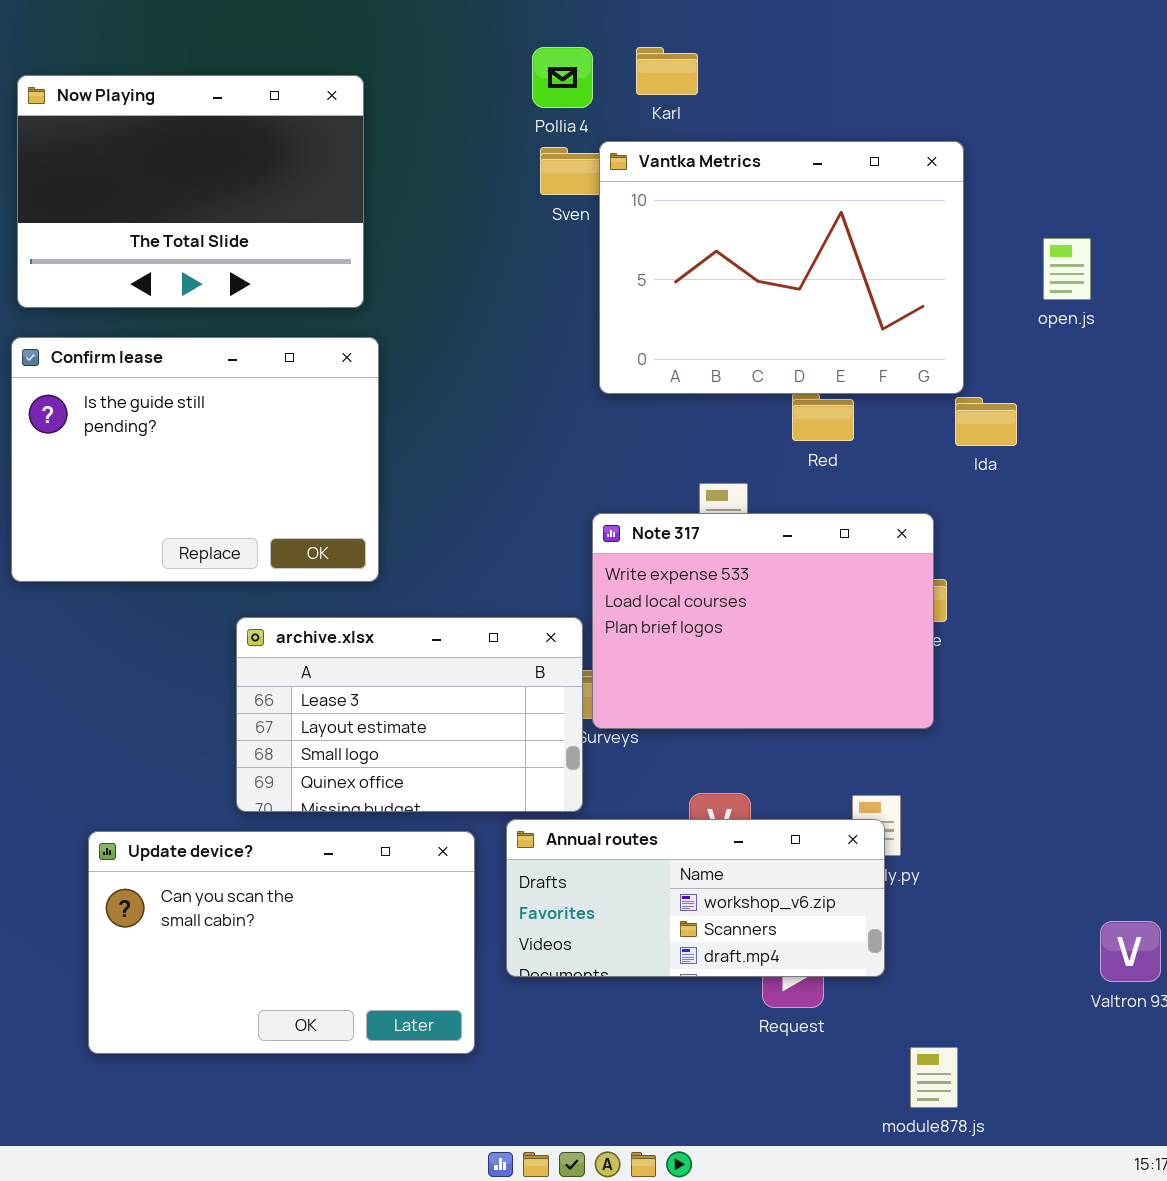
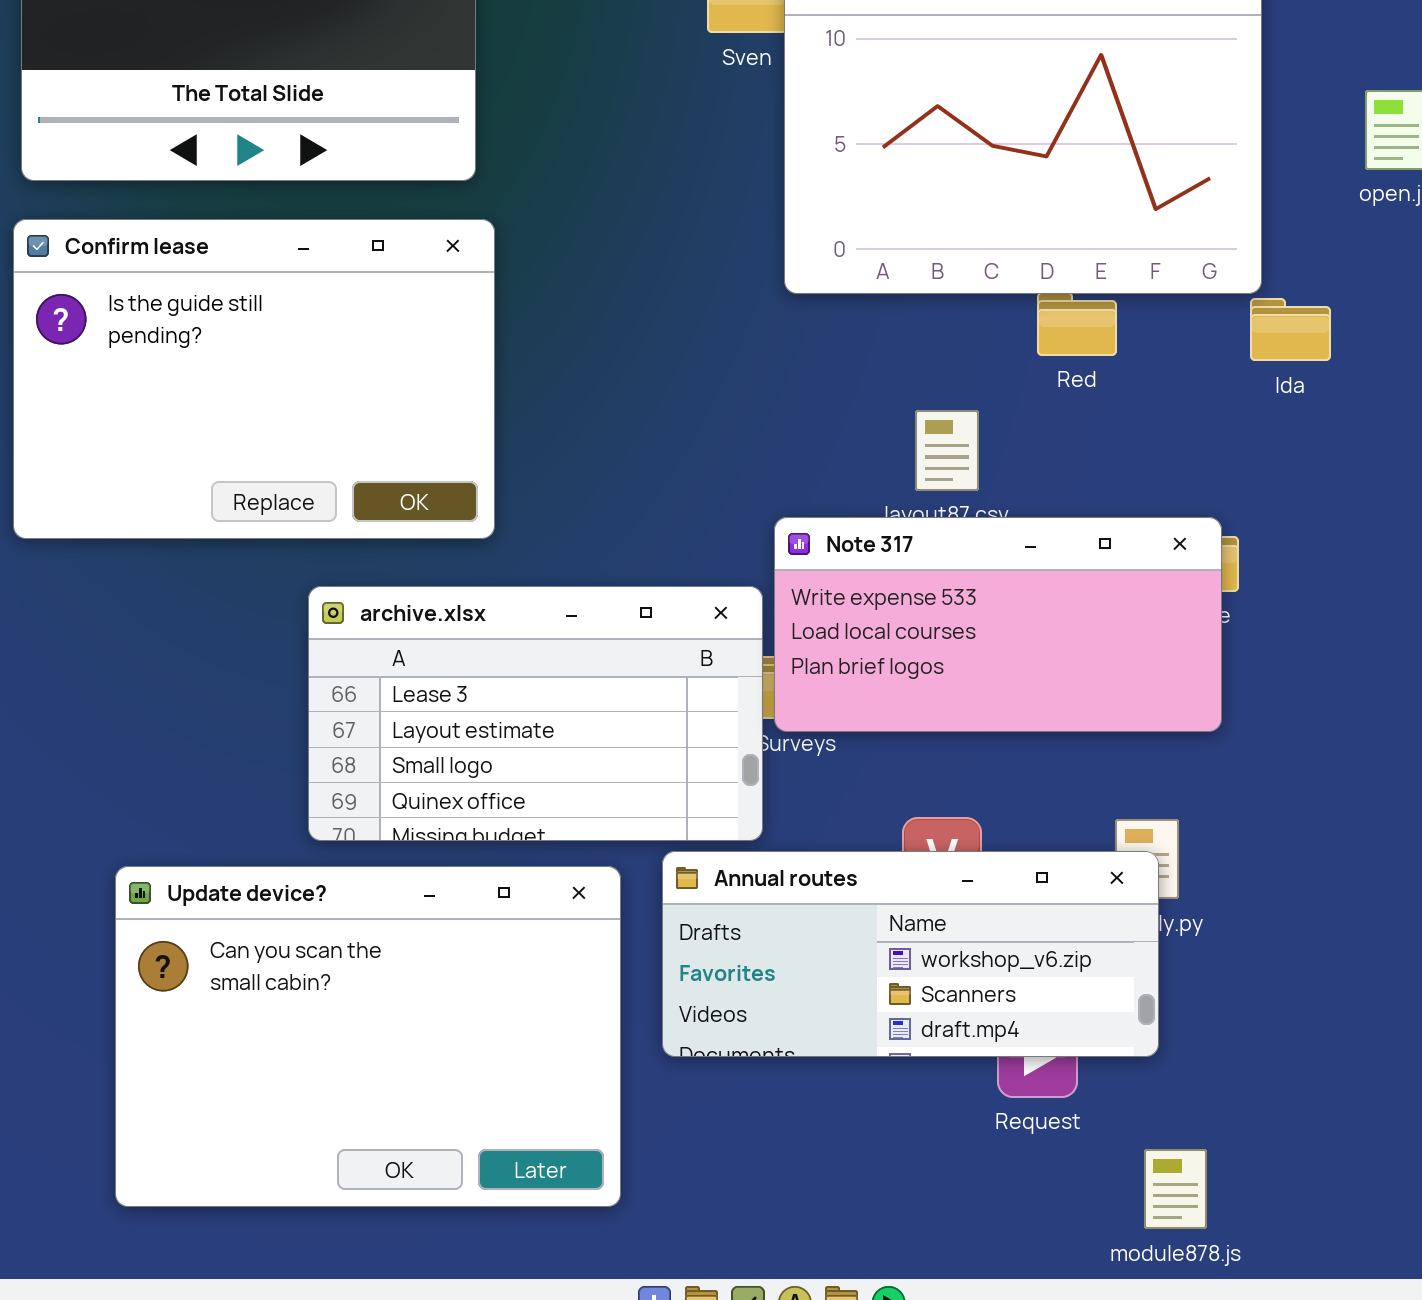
Note 317: [592,513,934,729] -> [774,517,1222,732], resized
Update device?: [88,831,475,1054] -> [115,866,621,1207], resized
module878.js: [910,1047,958,1108] -> [1144,1149,1207,1229], moved

